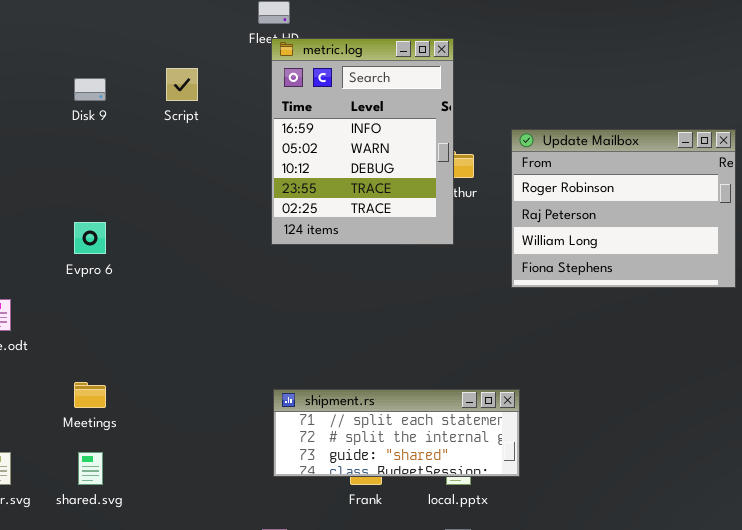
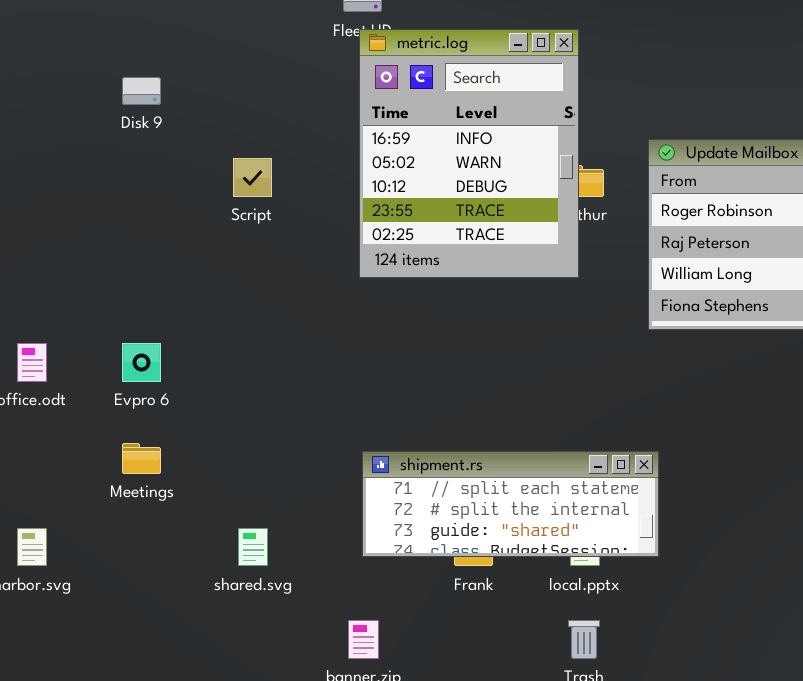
Script: [166,68,198,101] -> [233,158,272,197], moved
Evpro 6: [74,222,106,254] -> [122,343,161,382], moved
shared.svg: [78,452,103,485] -> [238,528,268,566], moved

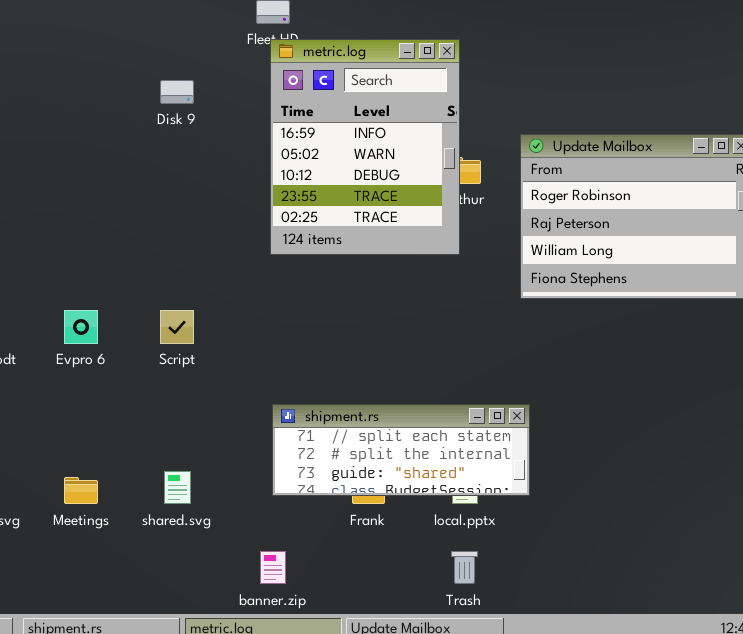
Disk 9: [122,77,161,105] -> [160,80,194,104], moved
Script: [233,158,272,197] -> [160,310,194,344], moved
Meetings: [122,443,161,474] -> [64,477,98,504], moved

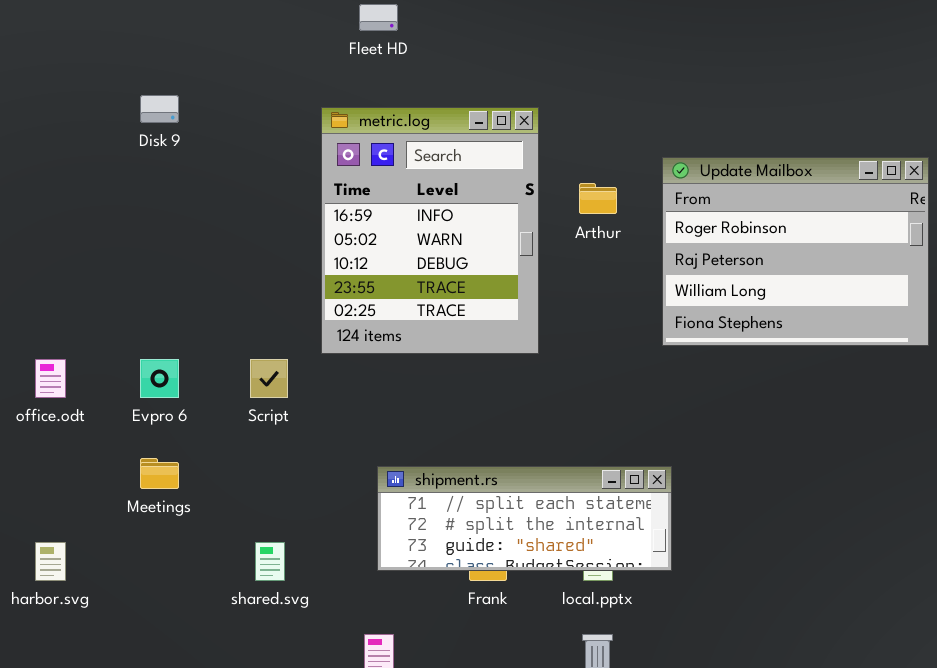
metric.log: [270,39,460,255] -> [321,107,539,354], moved
Disk 9: [160,80,194,104] -> [140,95,179,123], moved
Meetings: [64,477,98,504] -> [140,458,179,489], moved

